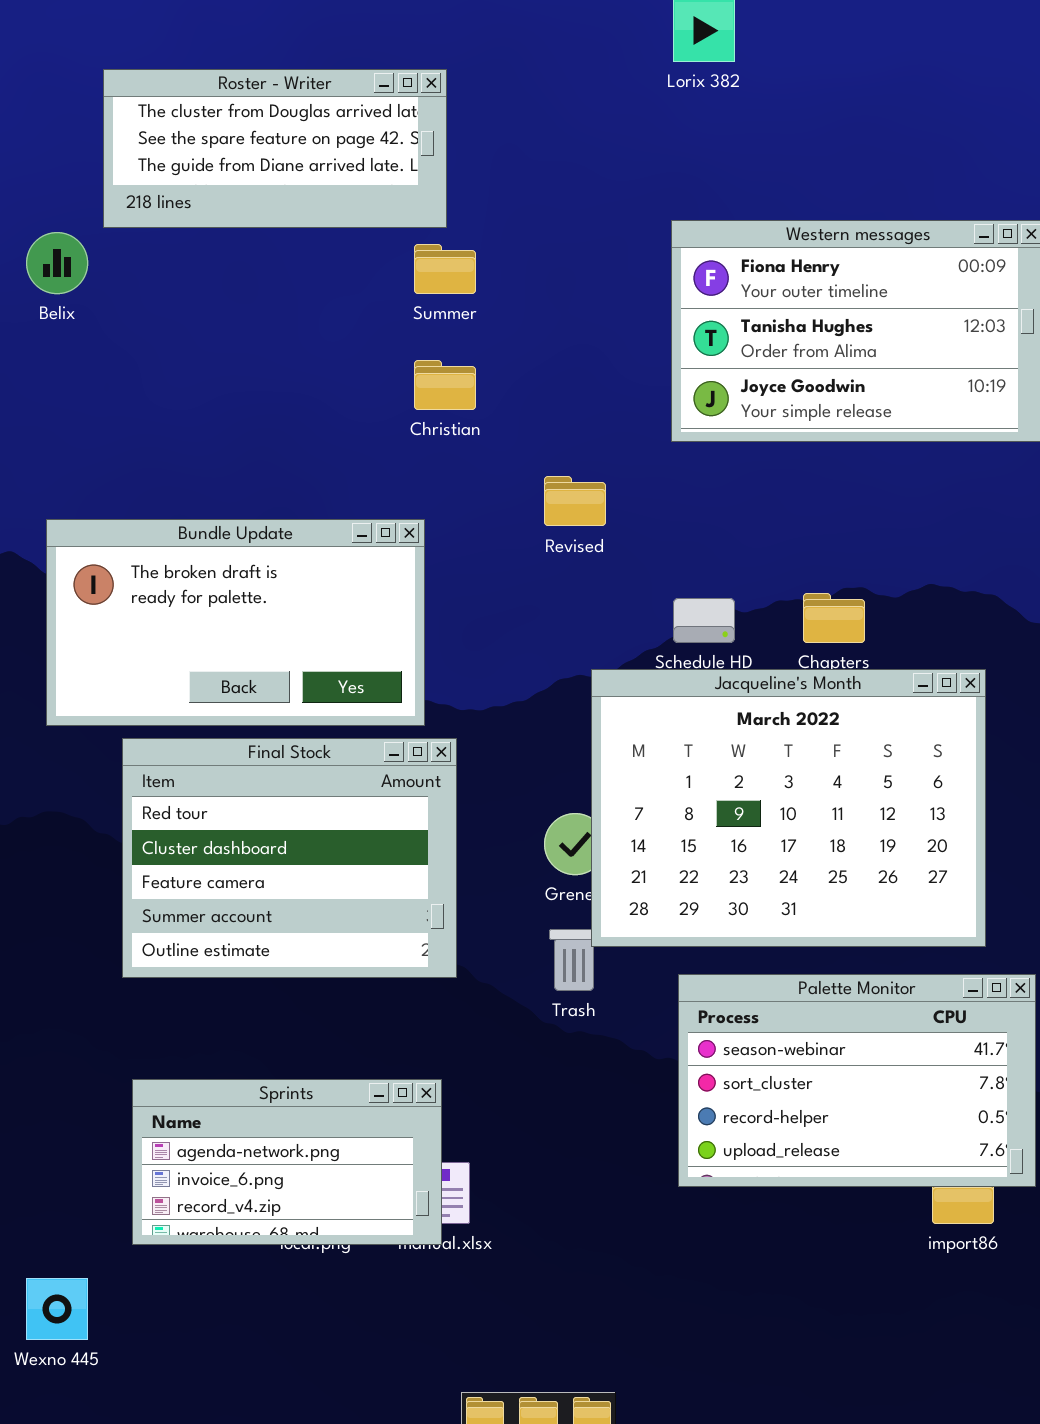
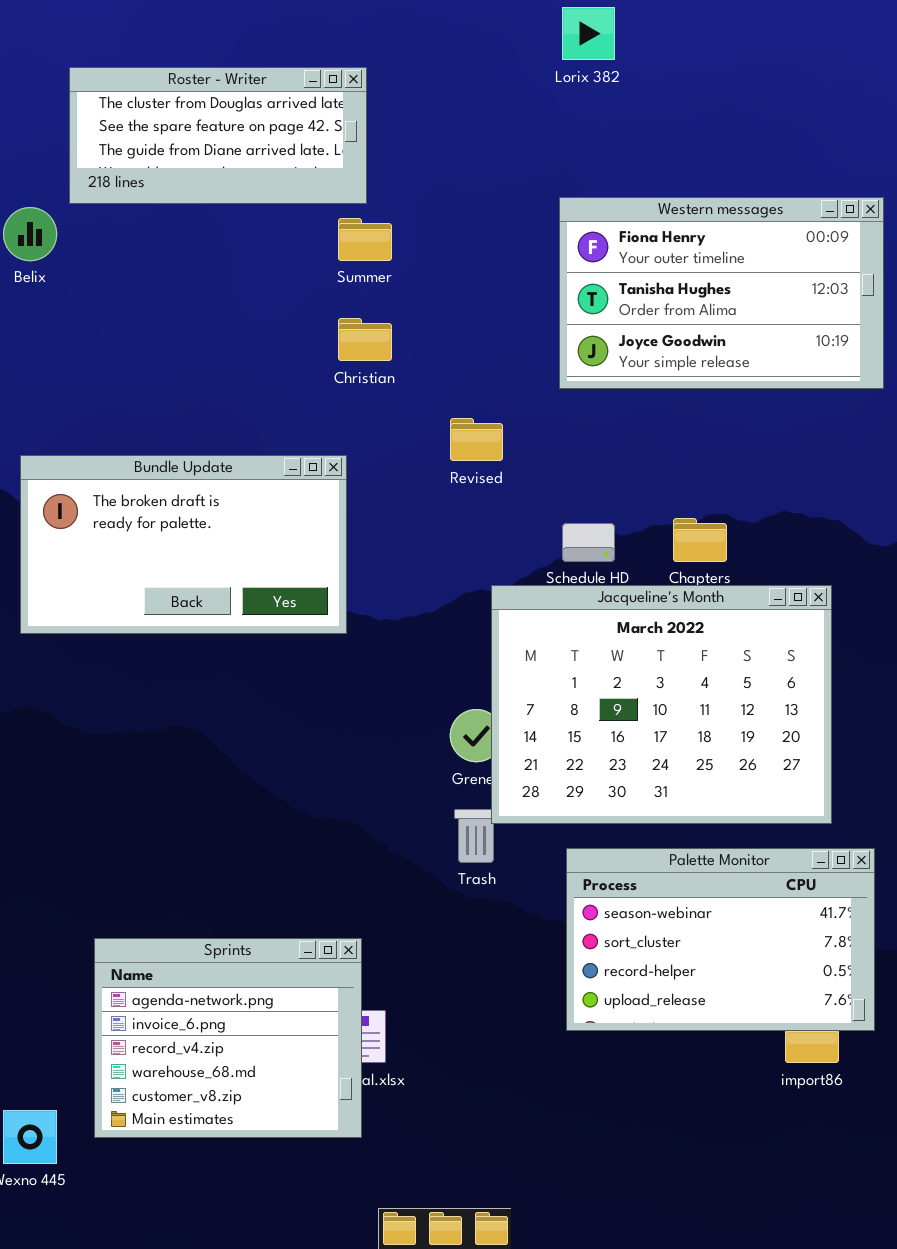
Final Stock: [122,738,457,978] -> none, closed
Sprints: [132,1079,442,1245] -> [94,938,362,1138], resized

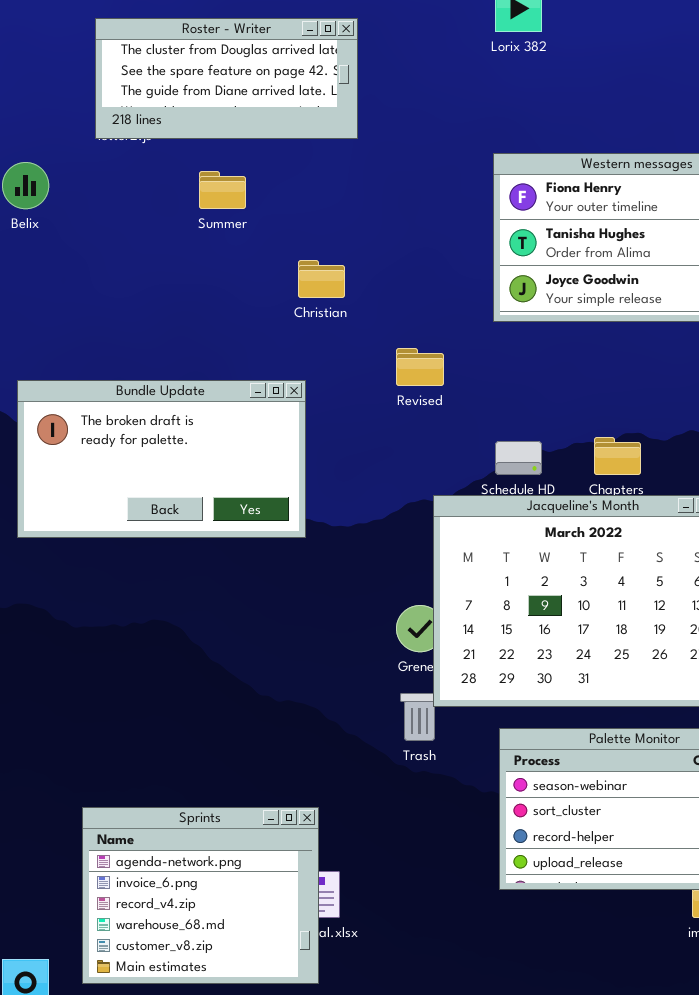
Roster - Writer: [69,67,367,204] -> [95,18,358,139], moved
Summer: [338,218,392,261] -> [199,171,246,209], moved

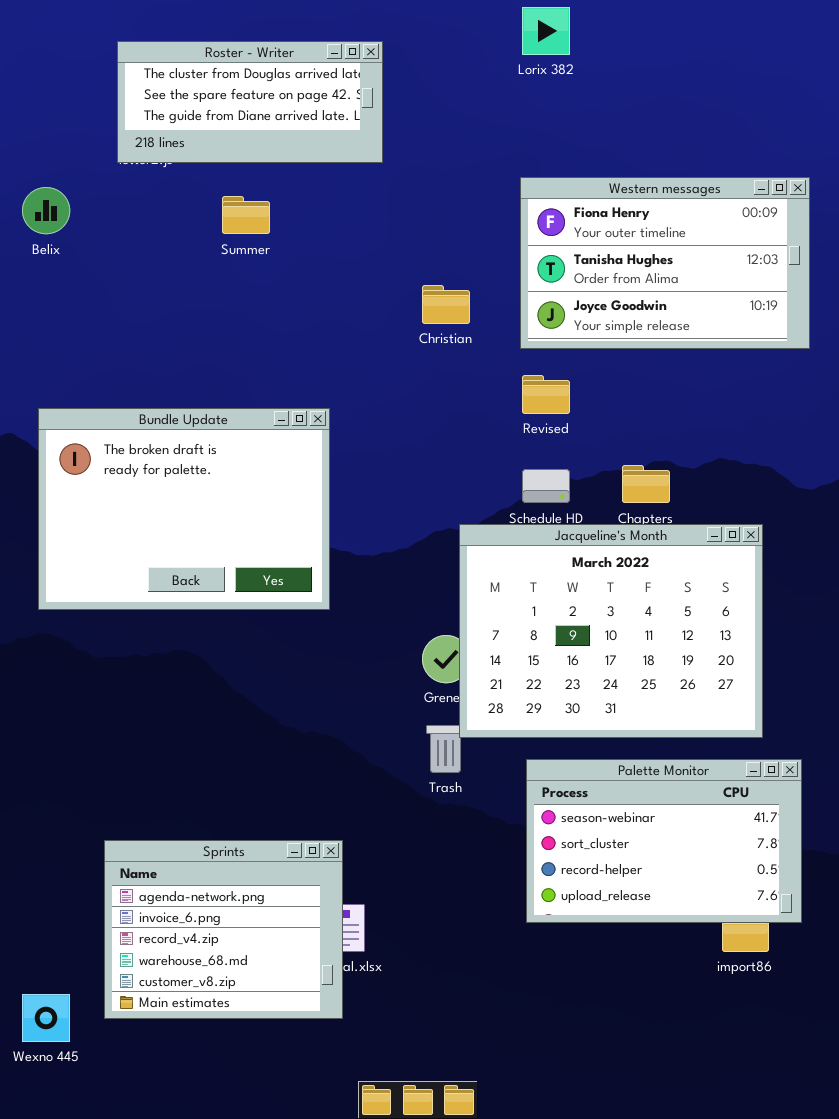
Christian: [298,260,345,298] -> [422,285,470,324], moved
Revised: [396,348,444,386] -> [522,375,570,414], moved
Bundle Update: [17,380,306,538] -> [38,408,330,610], resized

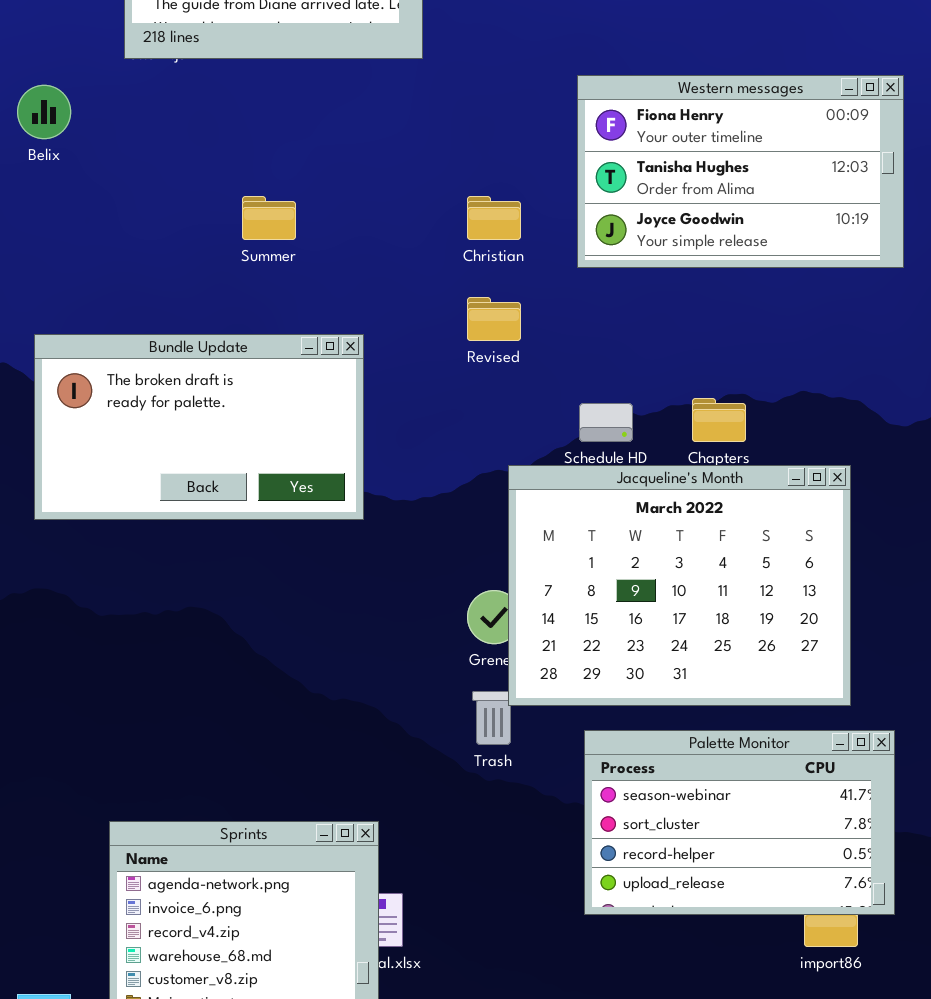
Summer: [222,196,270,234] -> [242,196,296,240], moved
Revised: [522,375,570,414] -> [467,297,521,341], moved
Bundle Update: [38,408,330,610] -> [34,334,364,520], resized

